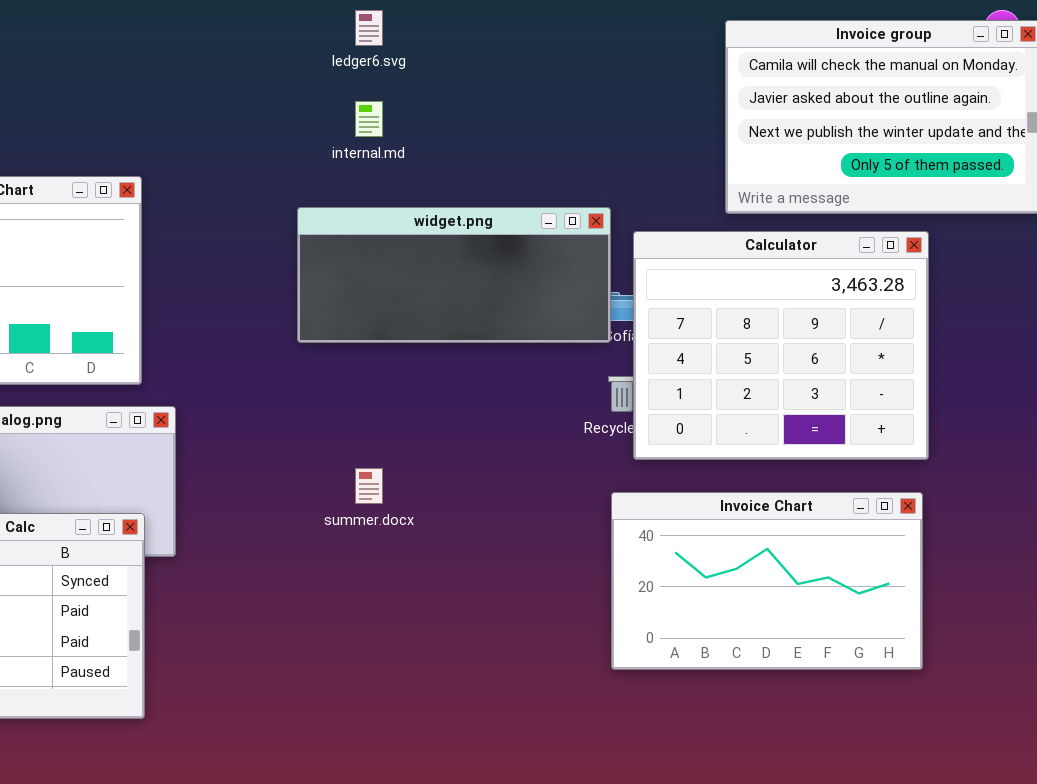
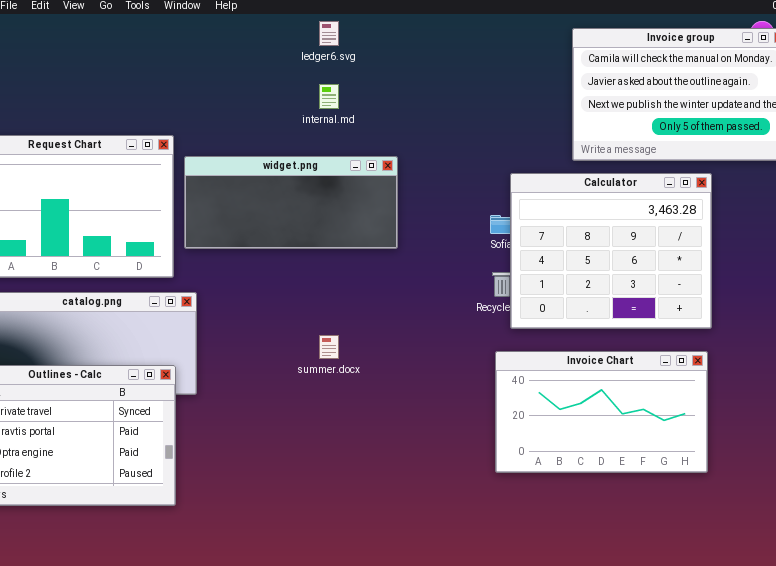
widget.png: [297,207,611,343] -> [184,156,398,249], moved

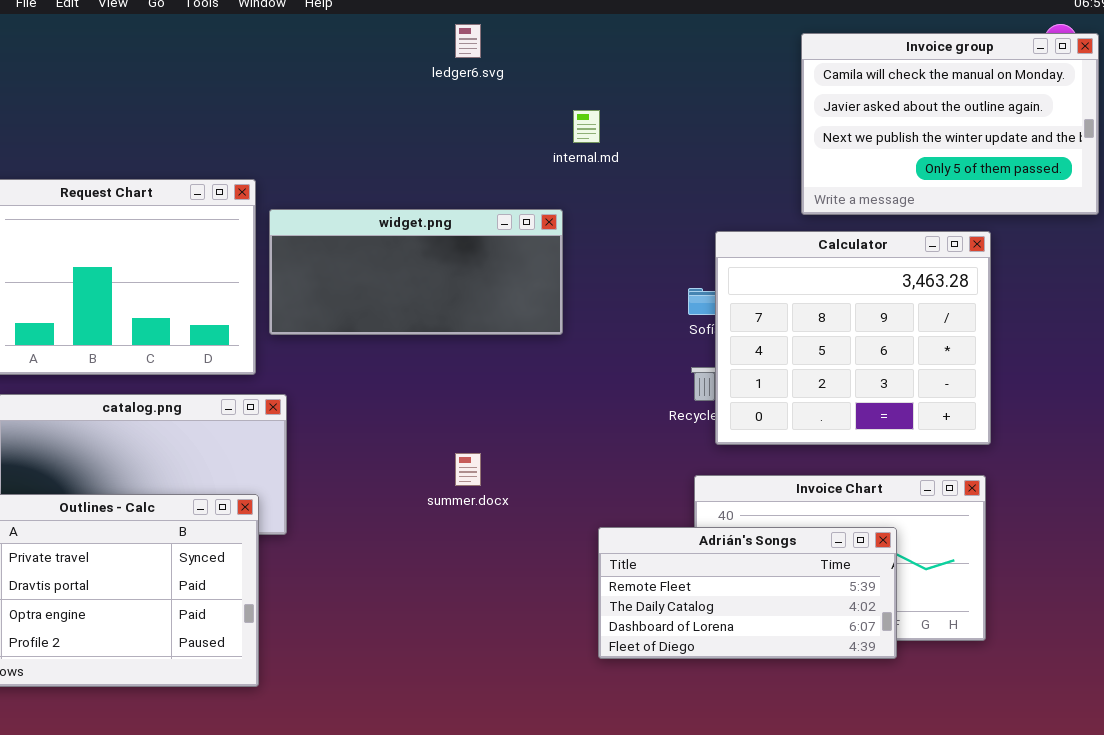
internal.md: [319,84,339,109] -> [573,110,600,143], moved
Adrián's Songs: none -> [598,527,897,659], opened

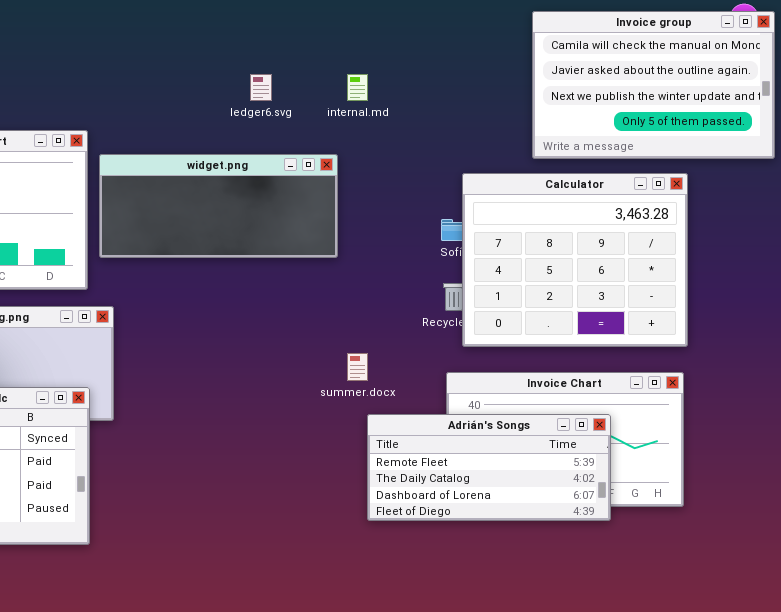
ledger6.svg: [455,24,481,58] -> [250,74,272,101], moved
summer.docx: [455,453,481,486] -> [347,353,368,381], moved

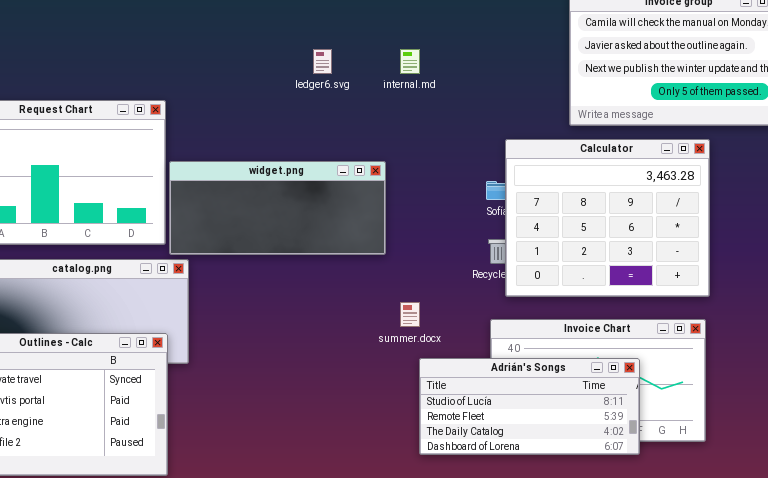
widget.png: [99,154,338,258] -> [169,161,386,255], moved
Adrián's Songs: [367,414,611,521] -> [419,358,640,455], scrolled up 1 row

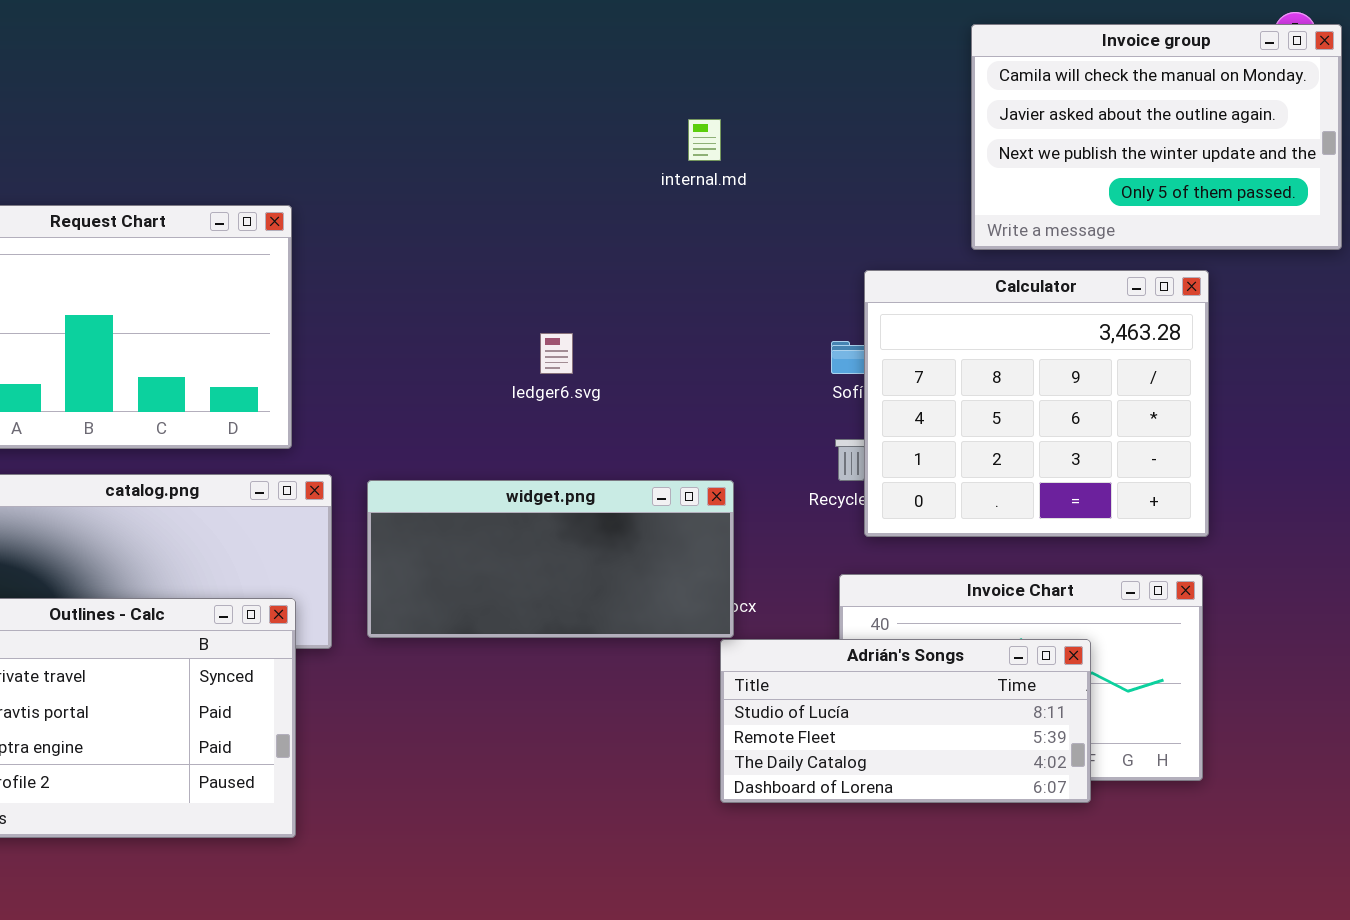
ledger6.svg: [313,49,332,74] -> [540,333,573,374], moved
widget.png: [169,161,386,255] -> [367,480,734,638], moved

